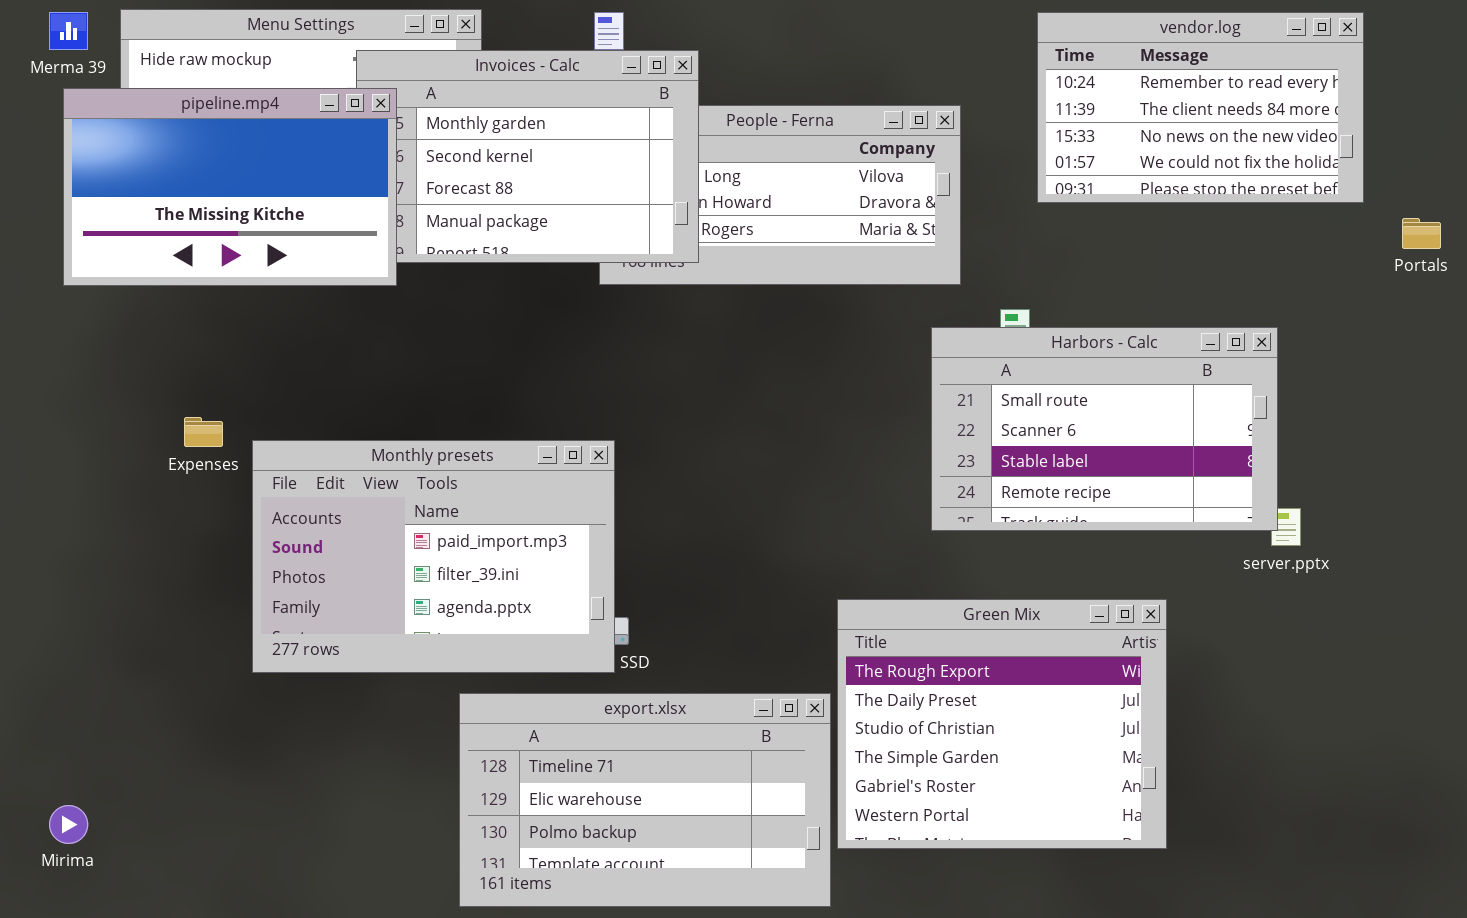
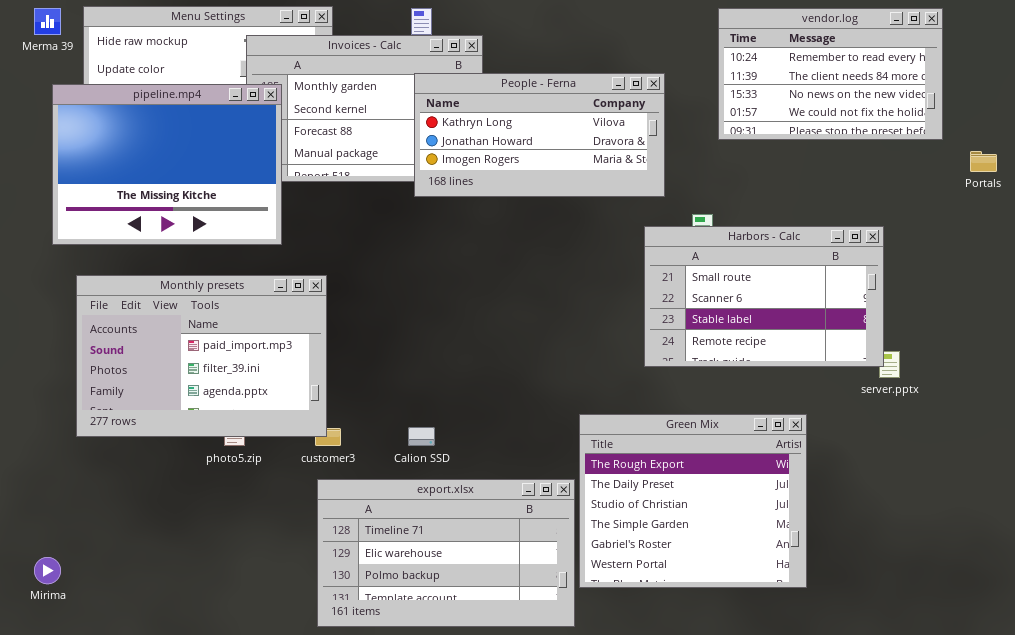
pipeline.mp4: [63,88,397,286] -> [52,84,282,245], moved, resized
People - Ferna: [599,105,961,285] -> [414,73,665,197], raised
Monthly presets: [252,440,615,673] -> [76,275,327,437], moved

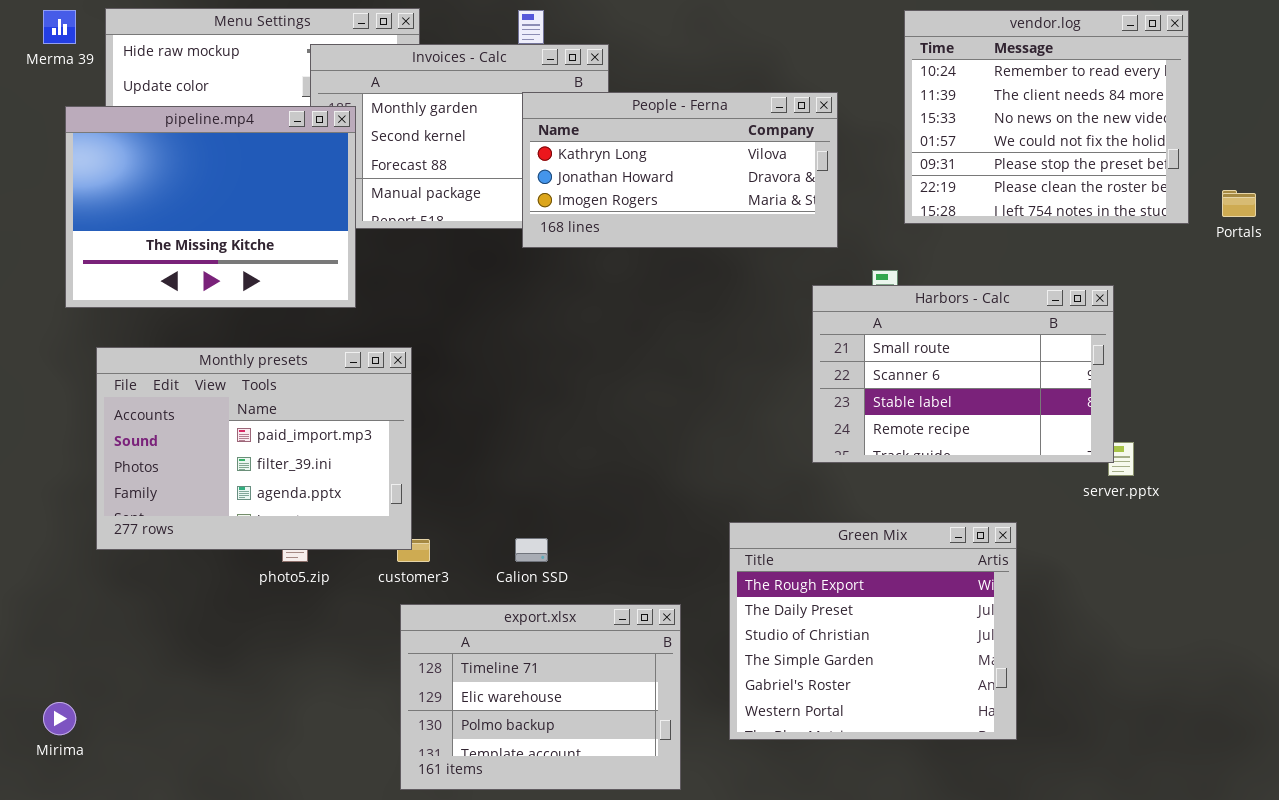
vendor.log: [718,8,943,140] -> [904,10,1189,224], resized
export.xlsx: [317,479,575,627] -> [400,604,681,790], resized

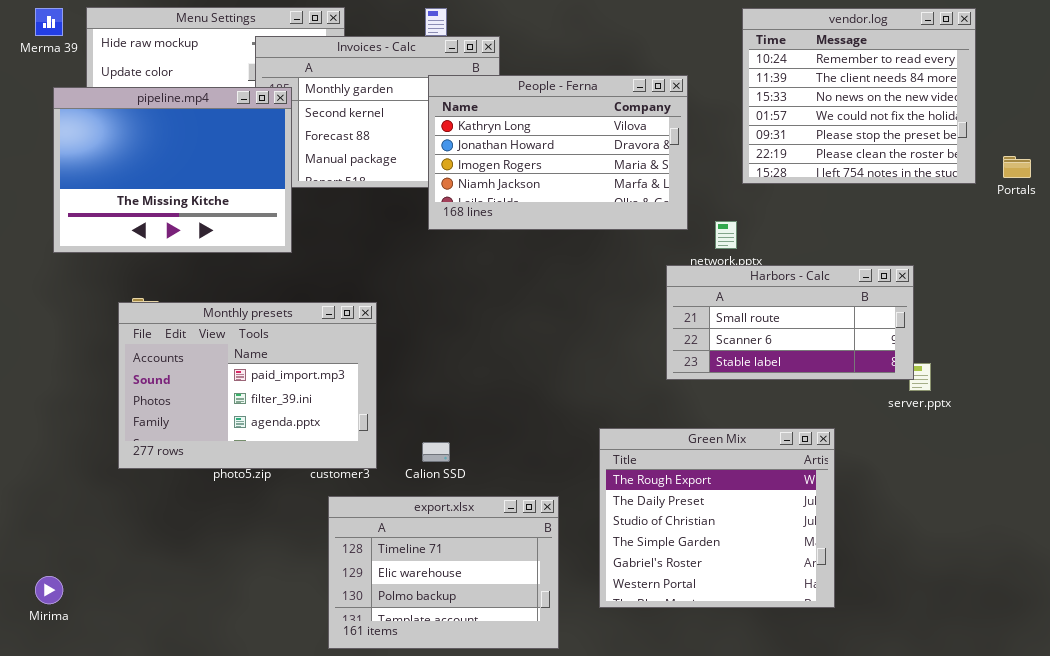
People - Ferna: [522,92,838,248] -> [428,75,688,230], resized
Harbors - Calc: [812,285,1114,463] -> [666,265,914,380], resized
Monthly presets: [96,347,412,550] -> [118,302,377,469], moved

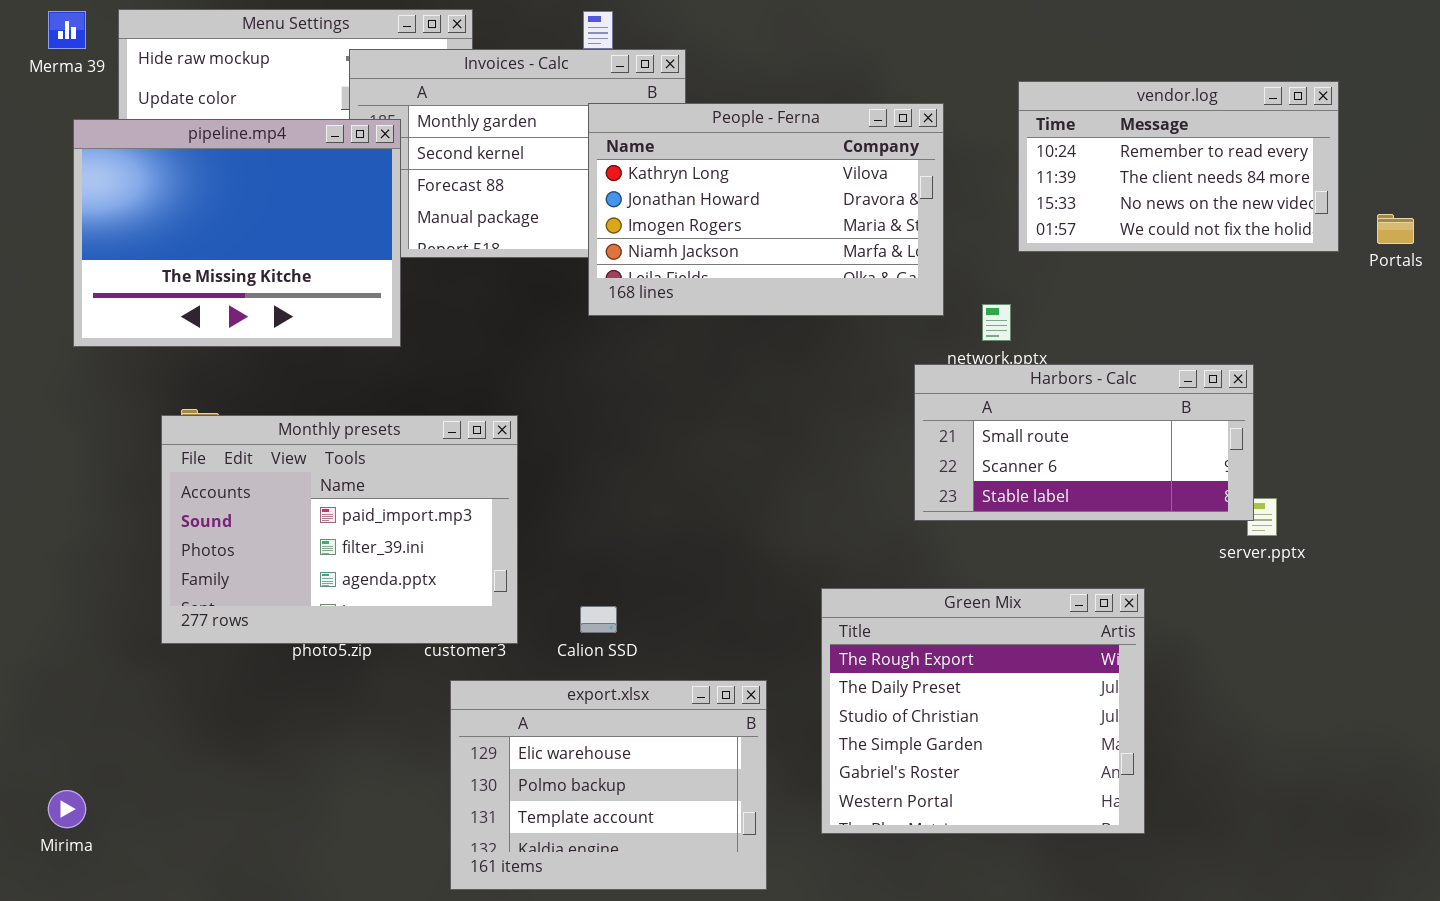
vendor.log: [742,8,976,184] -> [1018,81,1339,252], resized
export.xlsx: [328,496,559,649] -> [450,680,767,890], scrolled down 1 row

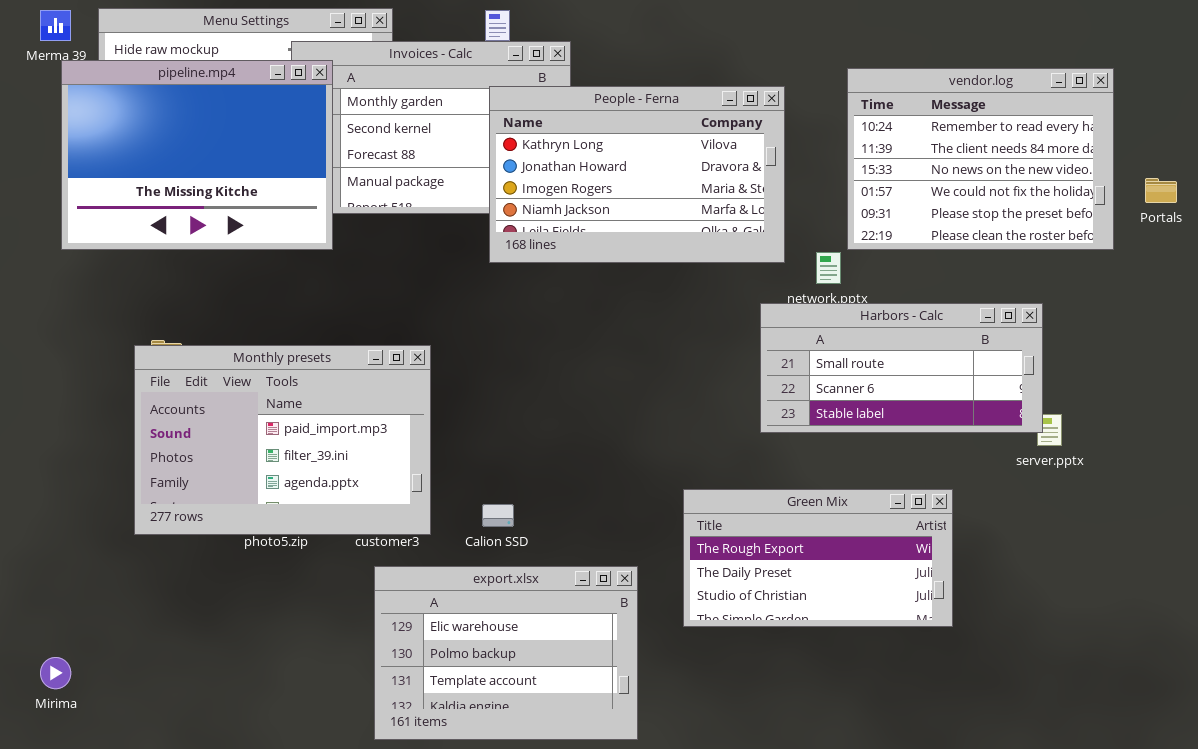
vendor.log: [1018,81,1339,252] -> [847,68,1114,250], resized
pipeline.mp4: [73,119,401,347] -> [61,60,333,250], moved
Green Mix: [821,588,1145,834] -> [683,489,953,627], resized

